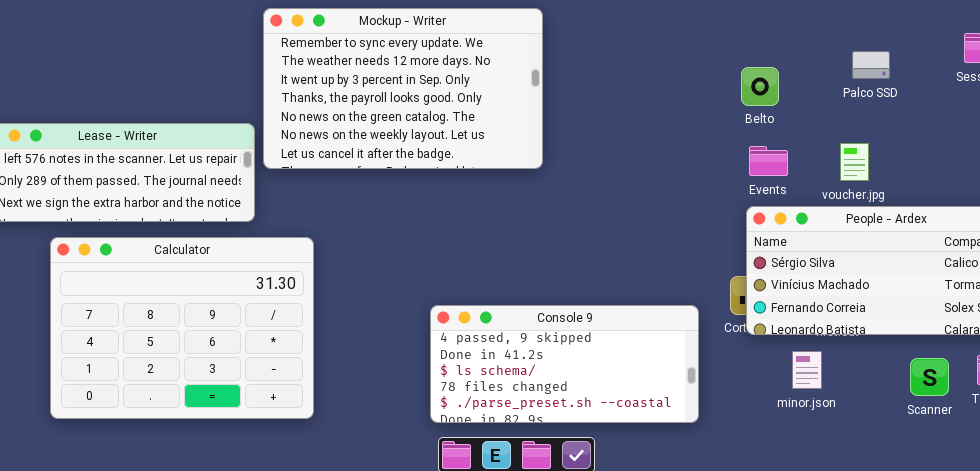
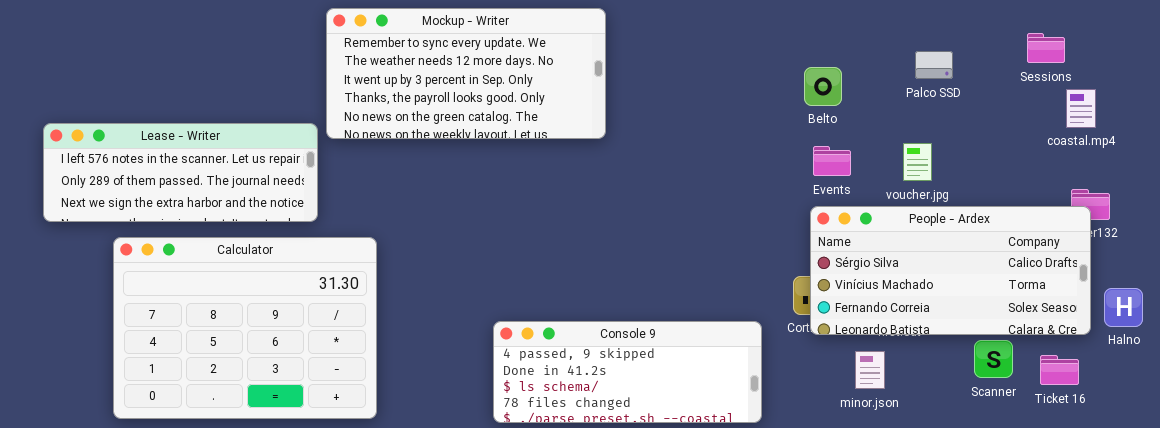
Mockup - Writer: [263,8,543,169] -> [326,8,606,139], resized
Console 9: [430,305,699,423] -> [493,321,762,423], resized
Scanner: [910,358,949,396] -> [974,340,1013,378], moved

